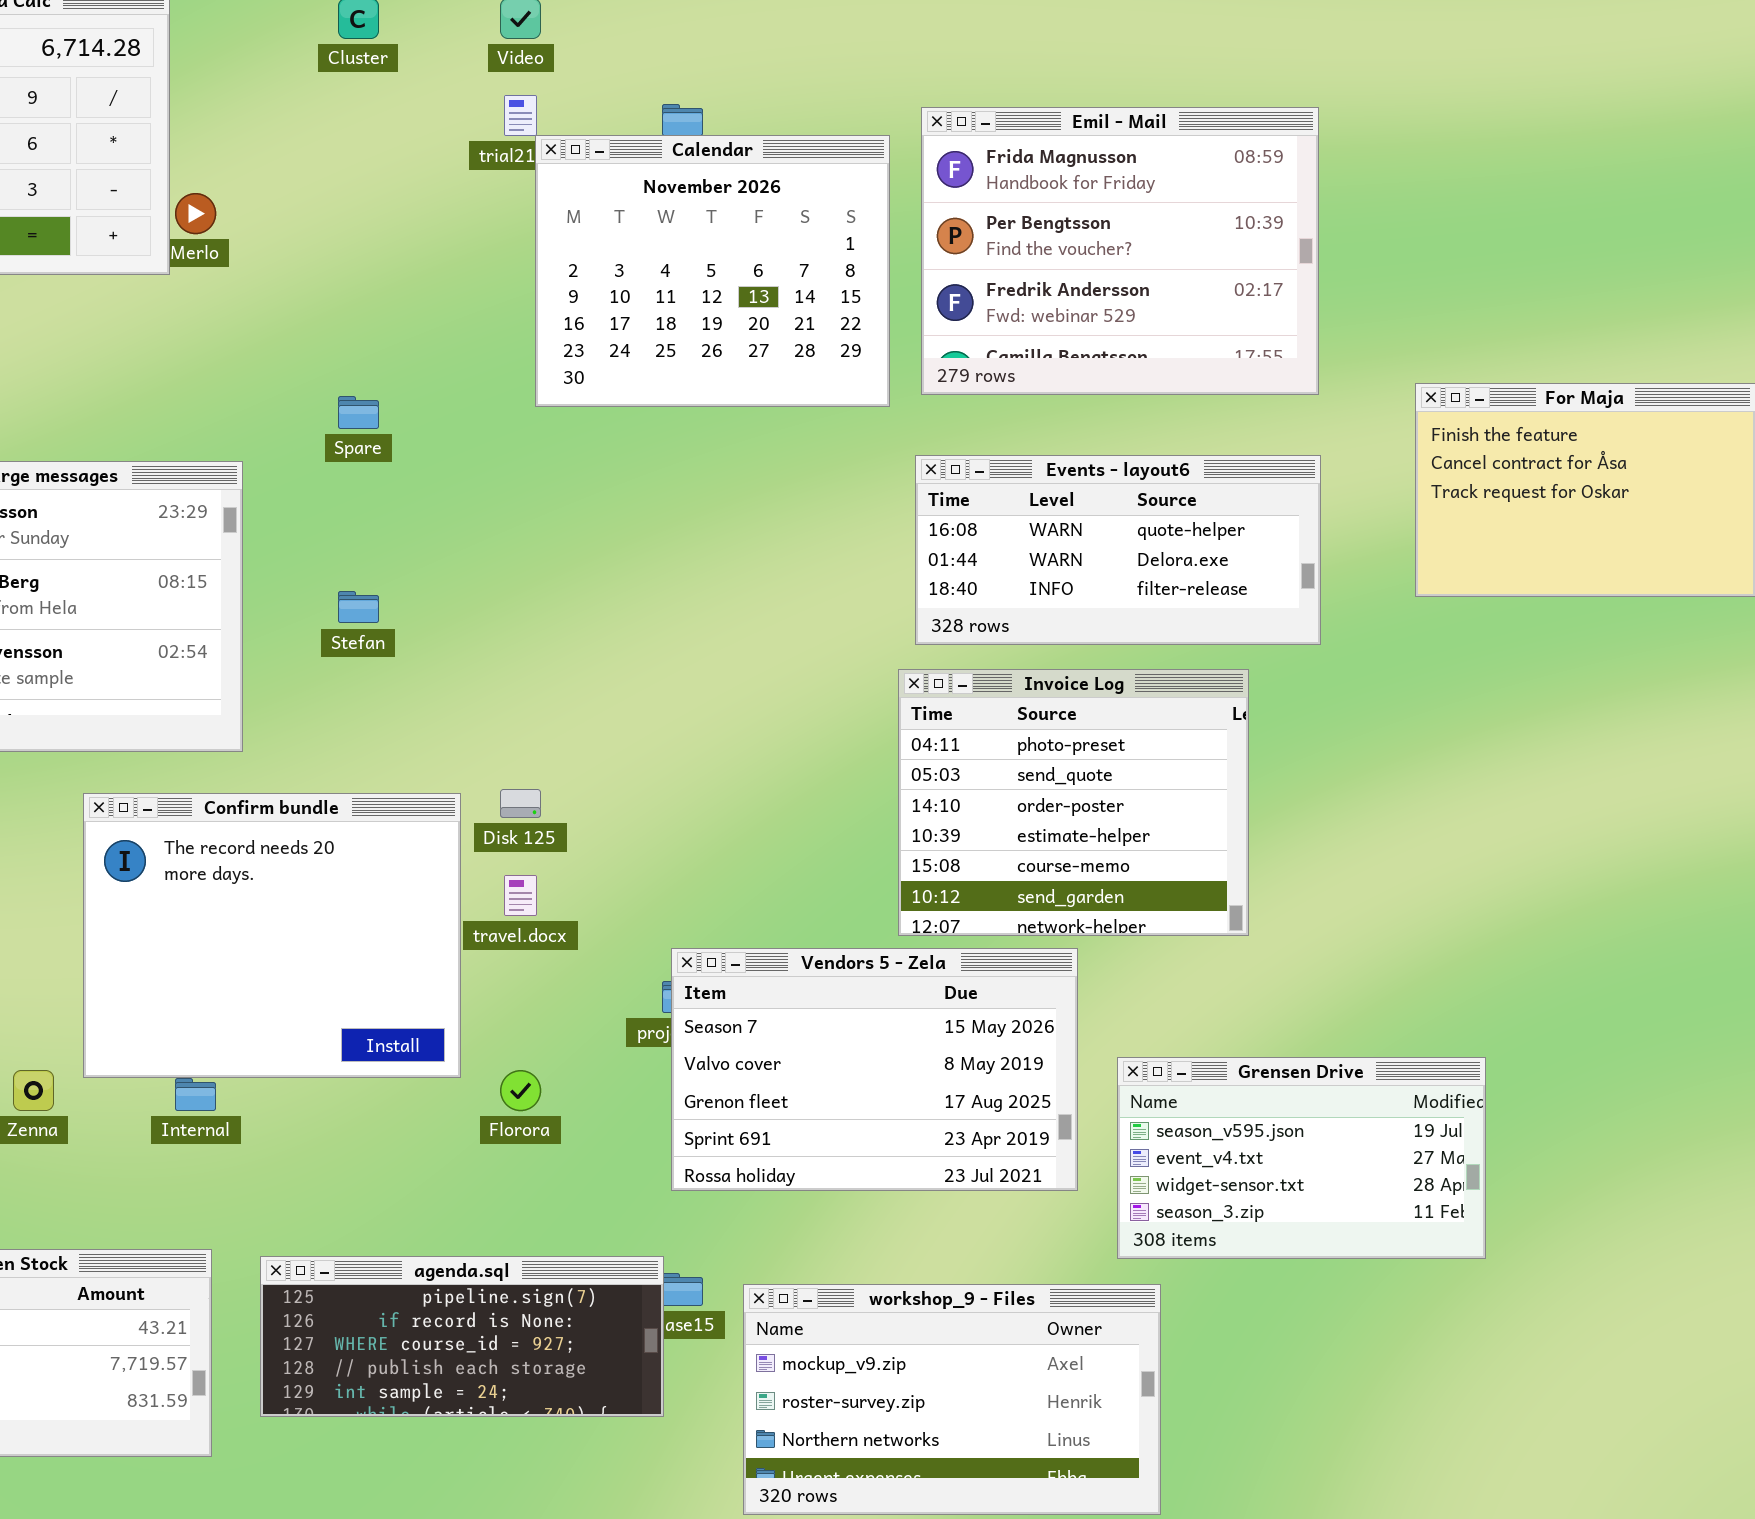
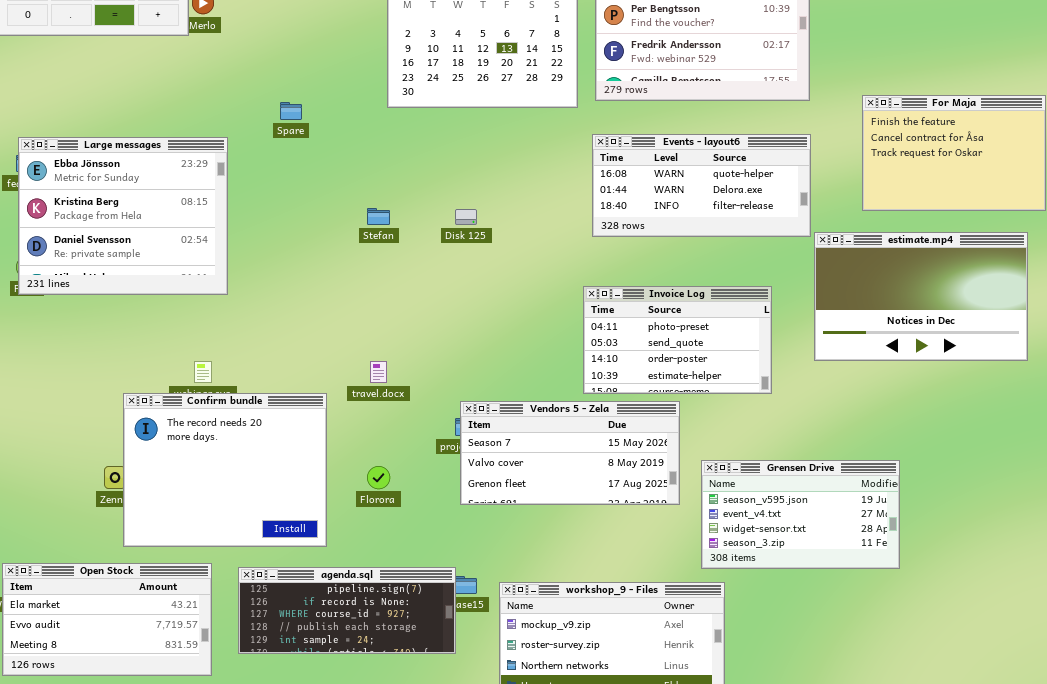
Stefan: [338,591,379,623] -> [367,208,390,225], moved
estimate.mp4: none -> [814,232,1028,361], opened
Invoice Log: [898,669,1249,936] -> [583,286,772,394], resized
Disk 125: [500,789,541,818] -> [455,209,477,225], moved
Confirm bundle: [83,793,461,1078] -> [123,393,327,547], moved
Vendors 5 - Zela: [671,948,1078,1191] -> [460,401,680,505], resized

